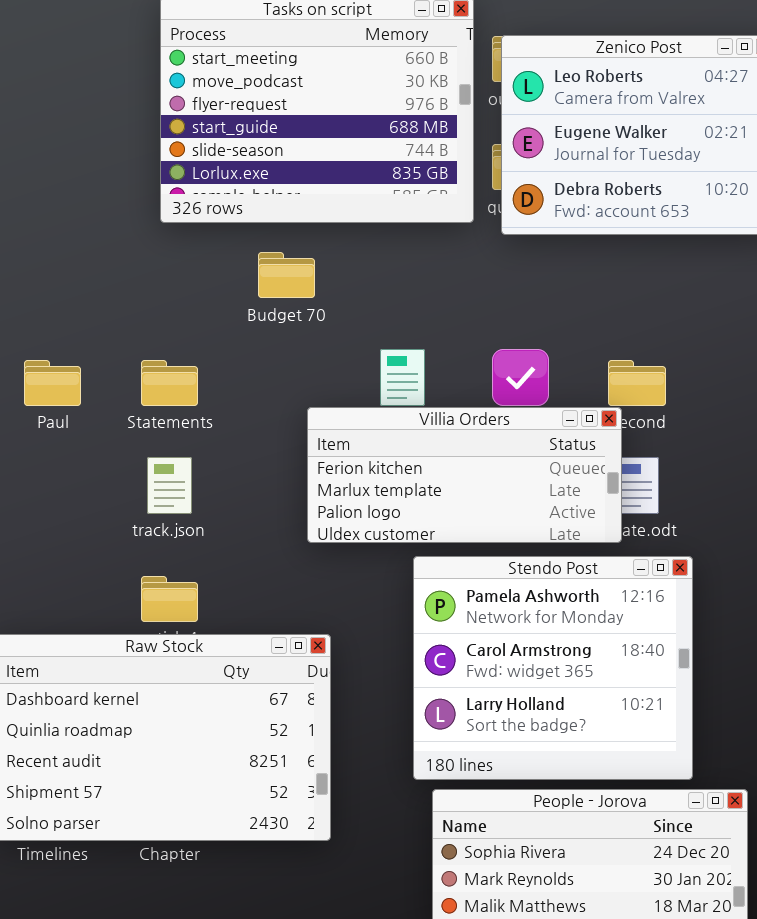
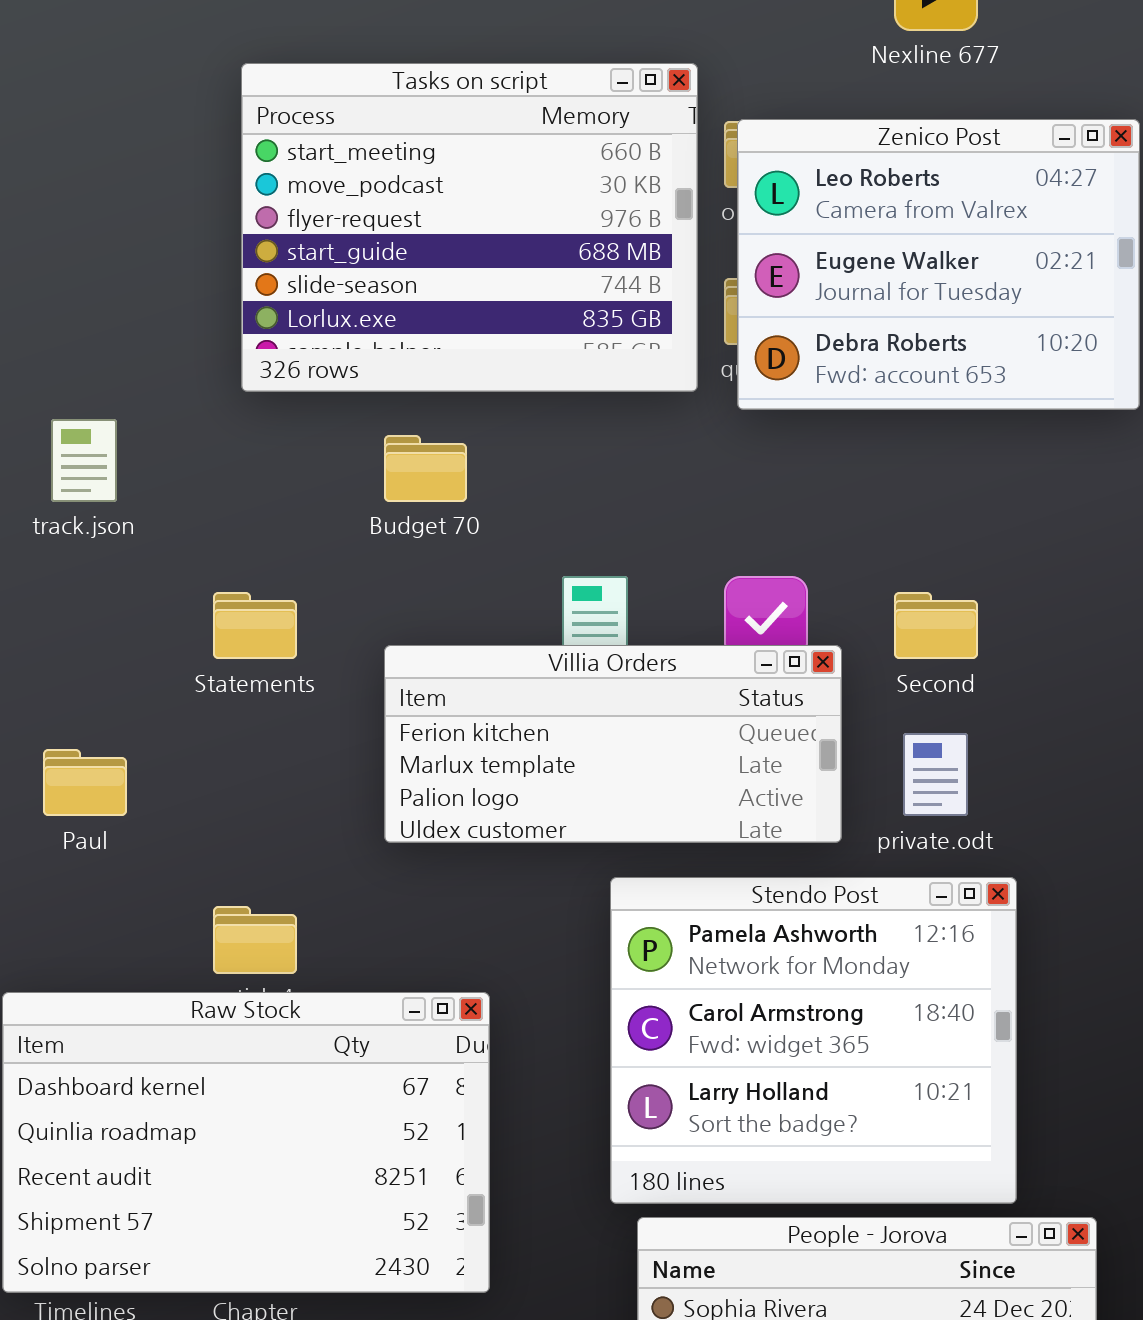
Paul: [24,360,81,406] -> [43,749,127,816], moved
Villia Orders: [307,407,622,543] -> [384,645,842,843], moved
track.json: [147,457,192,514] -> [51,419,117,502], moved

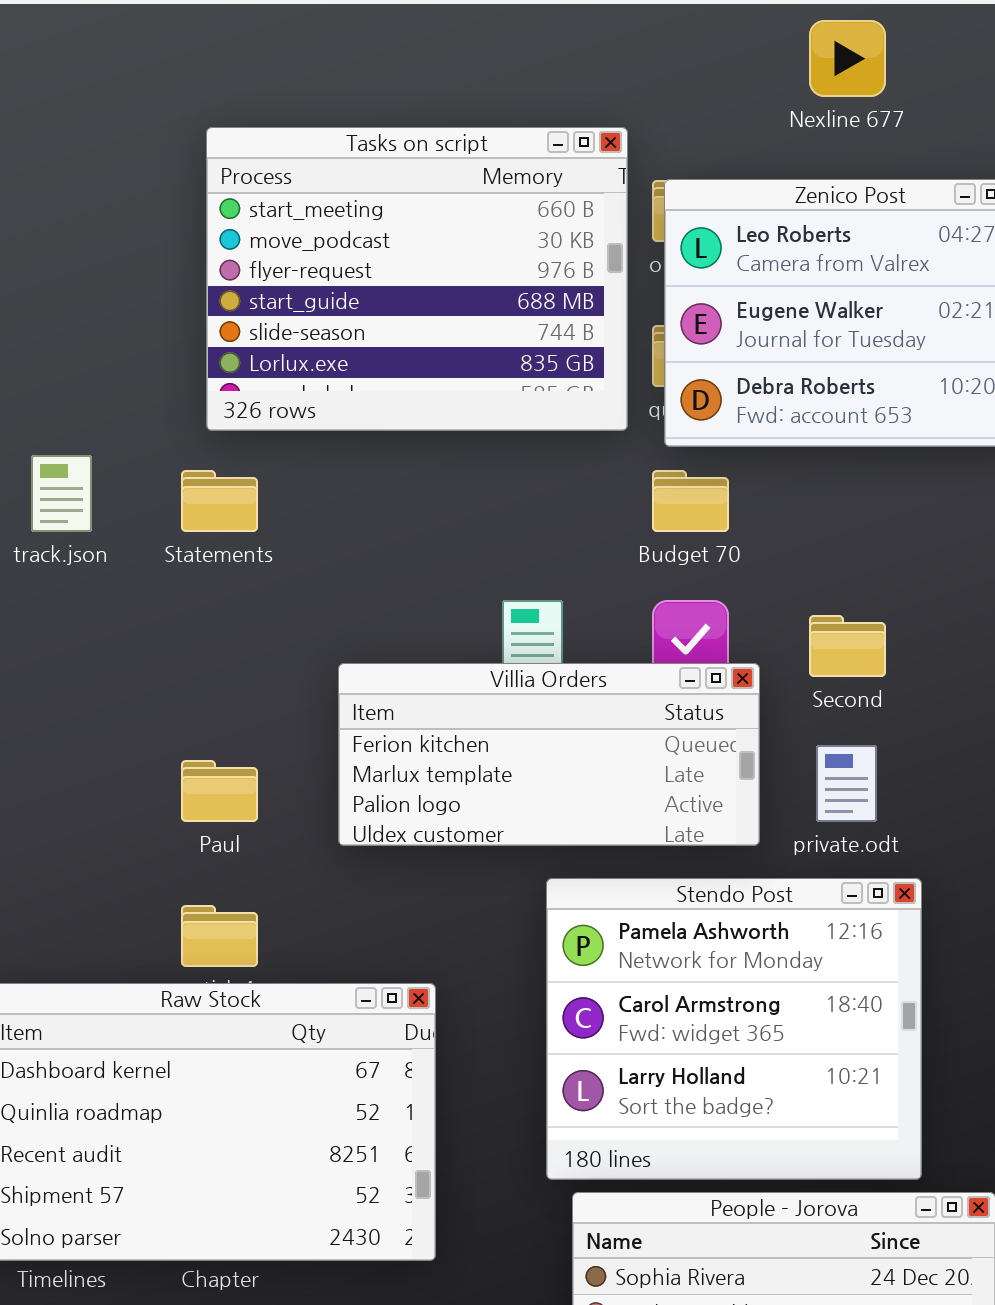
Budget 70: [384,435,467,502] -> [652,470,729,532], moved
Statements: [213,592,297,659] -> [181,470,258,532], moved
Paul: [43,749,127,816] -> [181,760,258,822], moved

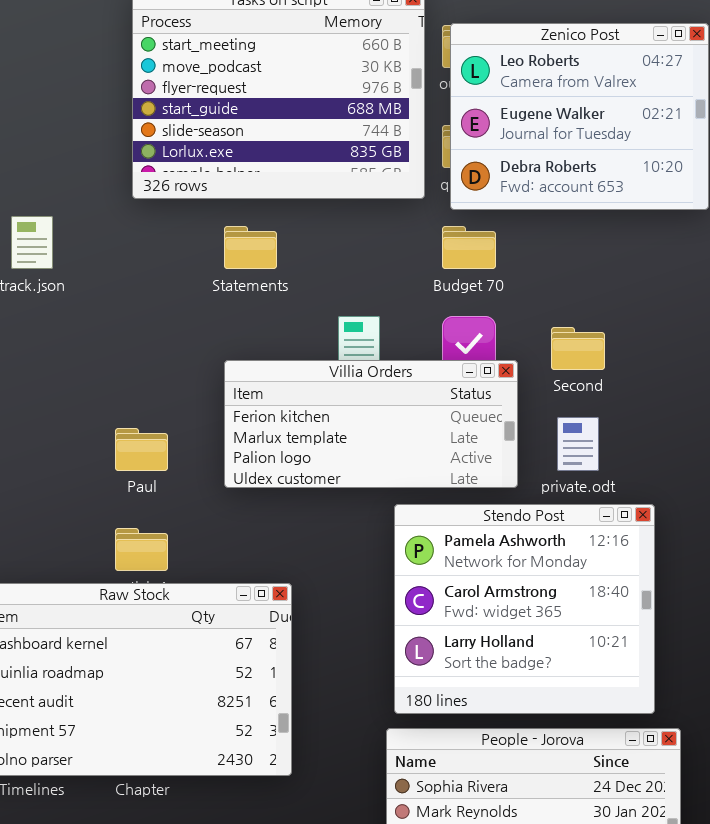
Statements: [181,470,258,532] -> [224,226,277,269], moved
Stendo Post: [546,878,922,1180] -> [394,504,655,714], moved

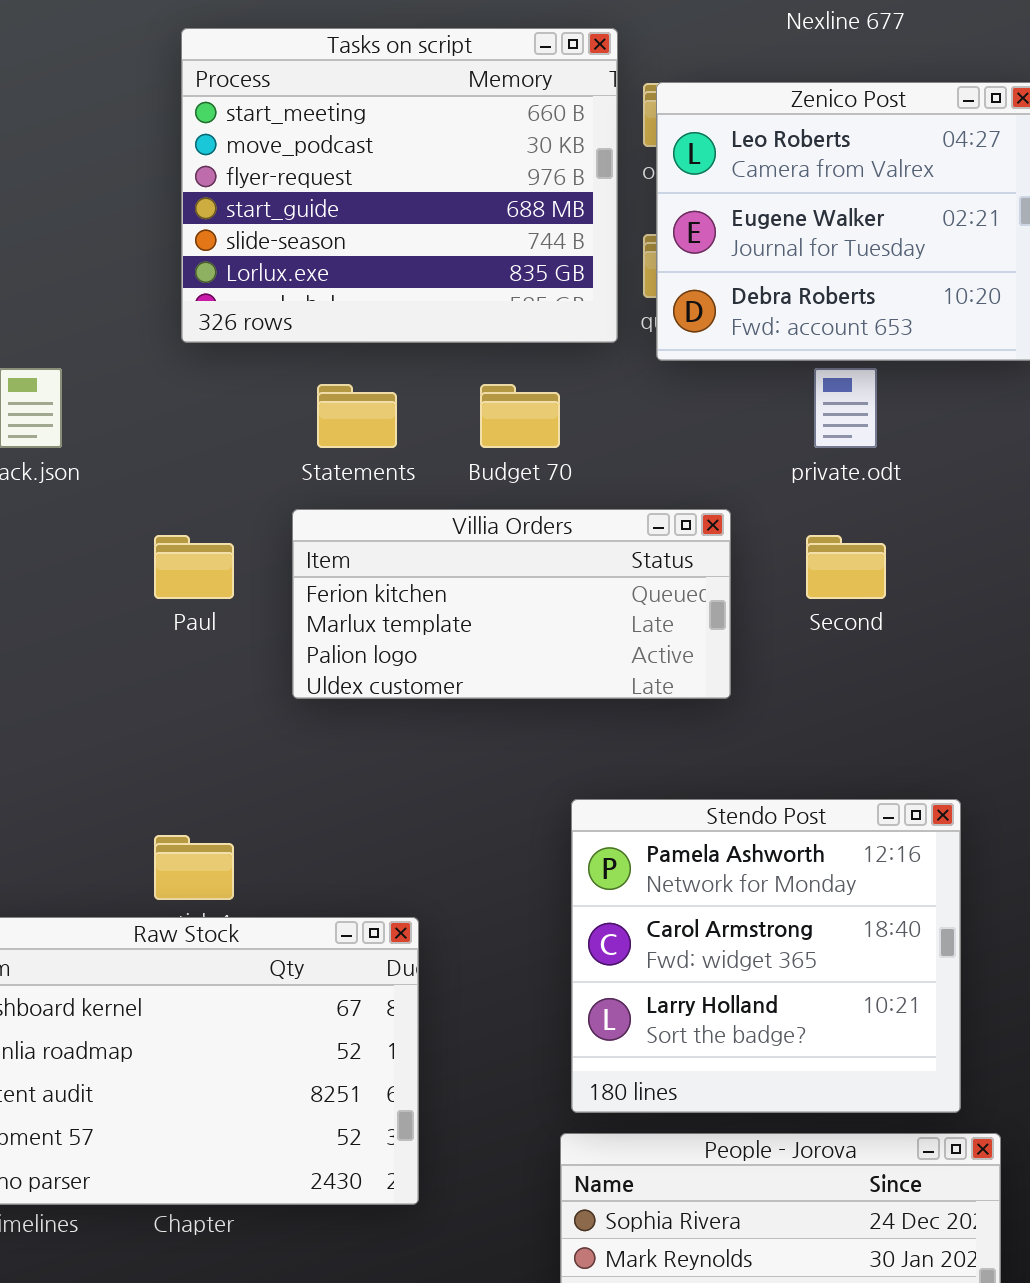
Budget 70: [442,226,496,269] -> [480,384,560,448], moved
Villia Orders: [224,360,518,488] -> [292,509,731,699], moved
private.odt: [557,417,599,471] -> [814,368,877,448], moved
Paul: [115,428,168,471] -> [154,535,234,599], moved

